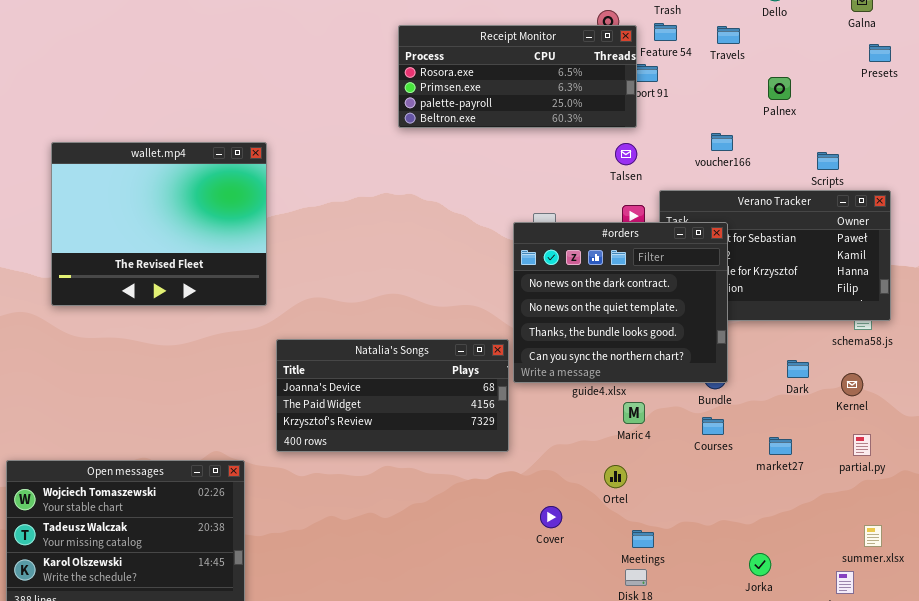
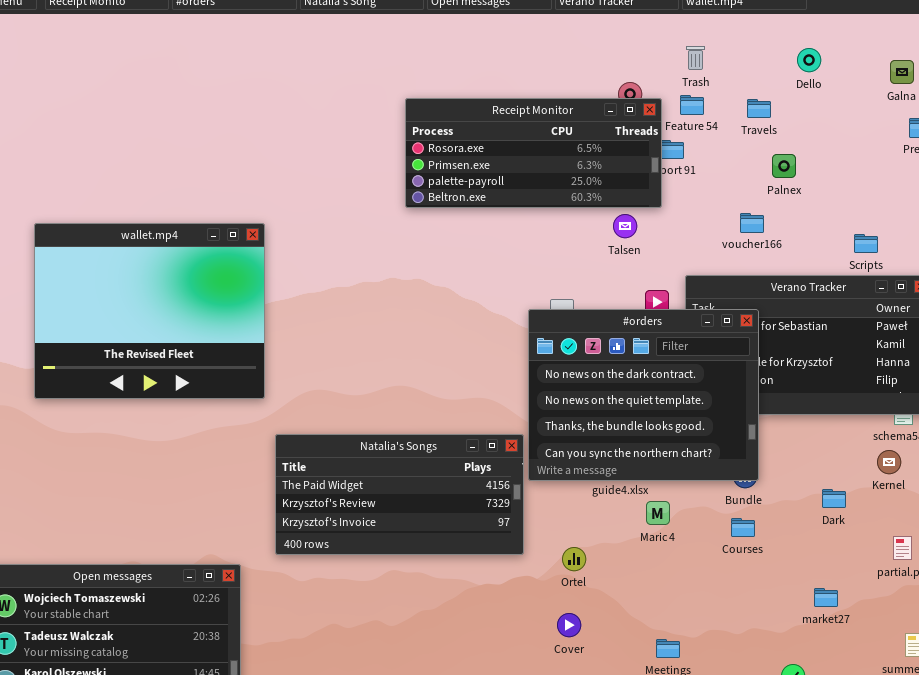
Palnex: [768,77,791,100] -> [772,154,796,178], moved
Talsen: [615,143,637,165] -> [613,214,637,238], moved
Natalia's Songs: [276,339,509,452] -> [275,434,524,555], scrolled down 1 row
Dark: [787,360,809,378] -> [822,489,846,508], moved
Kernel: [841,373,863,396] -> [877,450,901,474], moved
market27: [769,437,792,455] -> [814,588,838,607], moved
Ortel: [604,465,627,488] -> [562,547,586,571], moved

